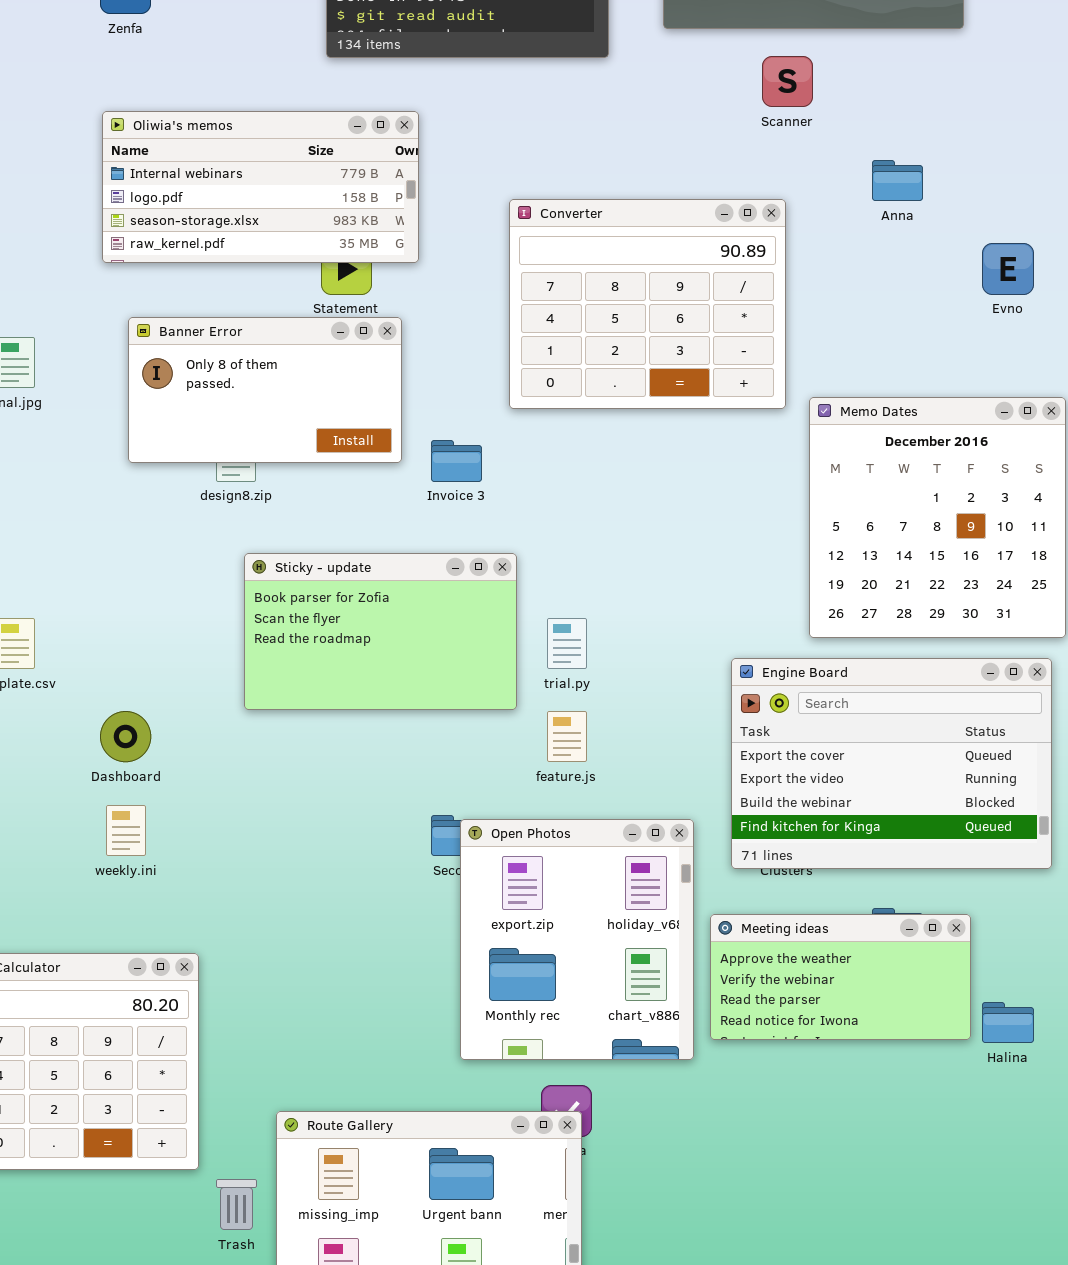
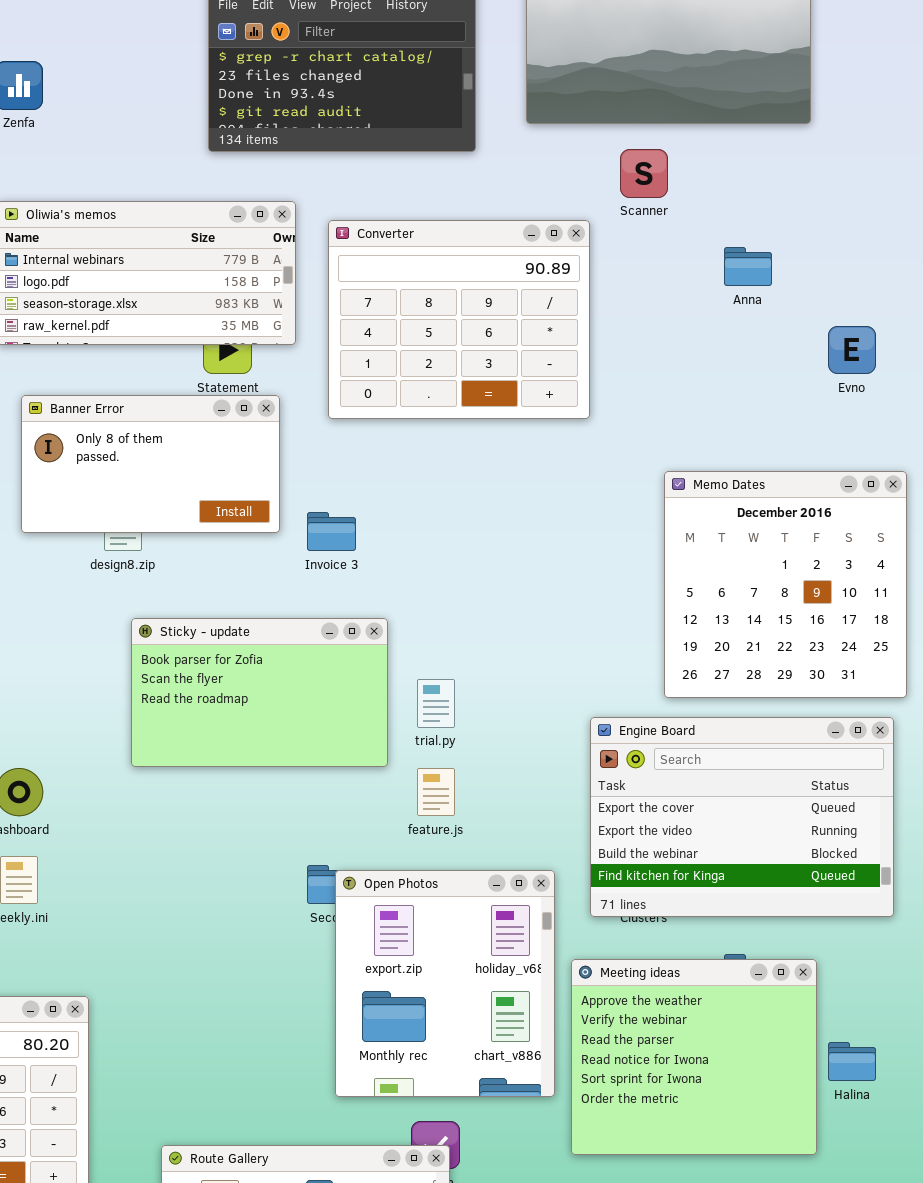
Converter: [509,199,786,409] -> [328,220,590,419], moved
Meeting ideas: [710,914,971,1040] -> [571,959,817,1155], resized

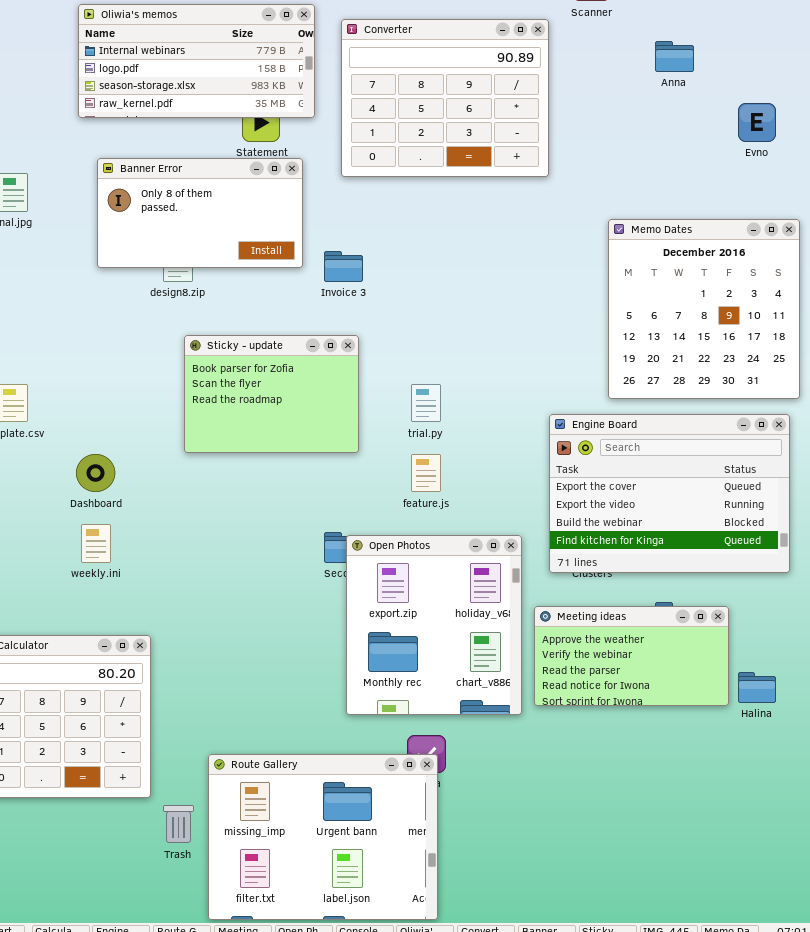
Sticky - update: [131,618,388,767] -> [184,335,359,453], resized
Meeting ideas: [571,959,817,1155] -> [534,606,729,706], resized

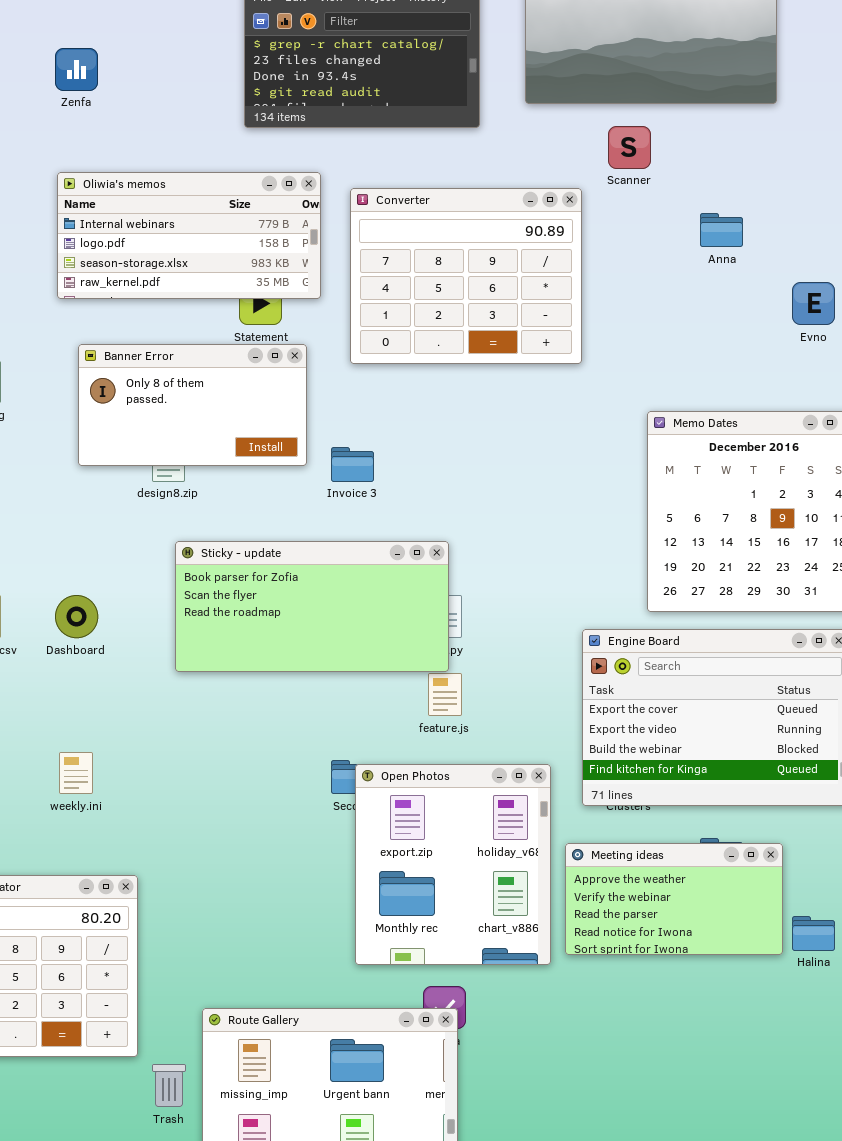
Sticky - update: [184,335,359,453] -> [175,541,449,672], resized
Dashboard: [76,454,115,492] -> [55,595,98,638], moved

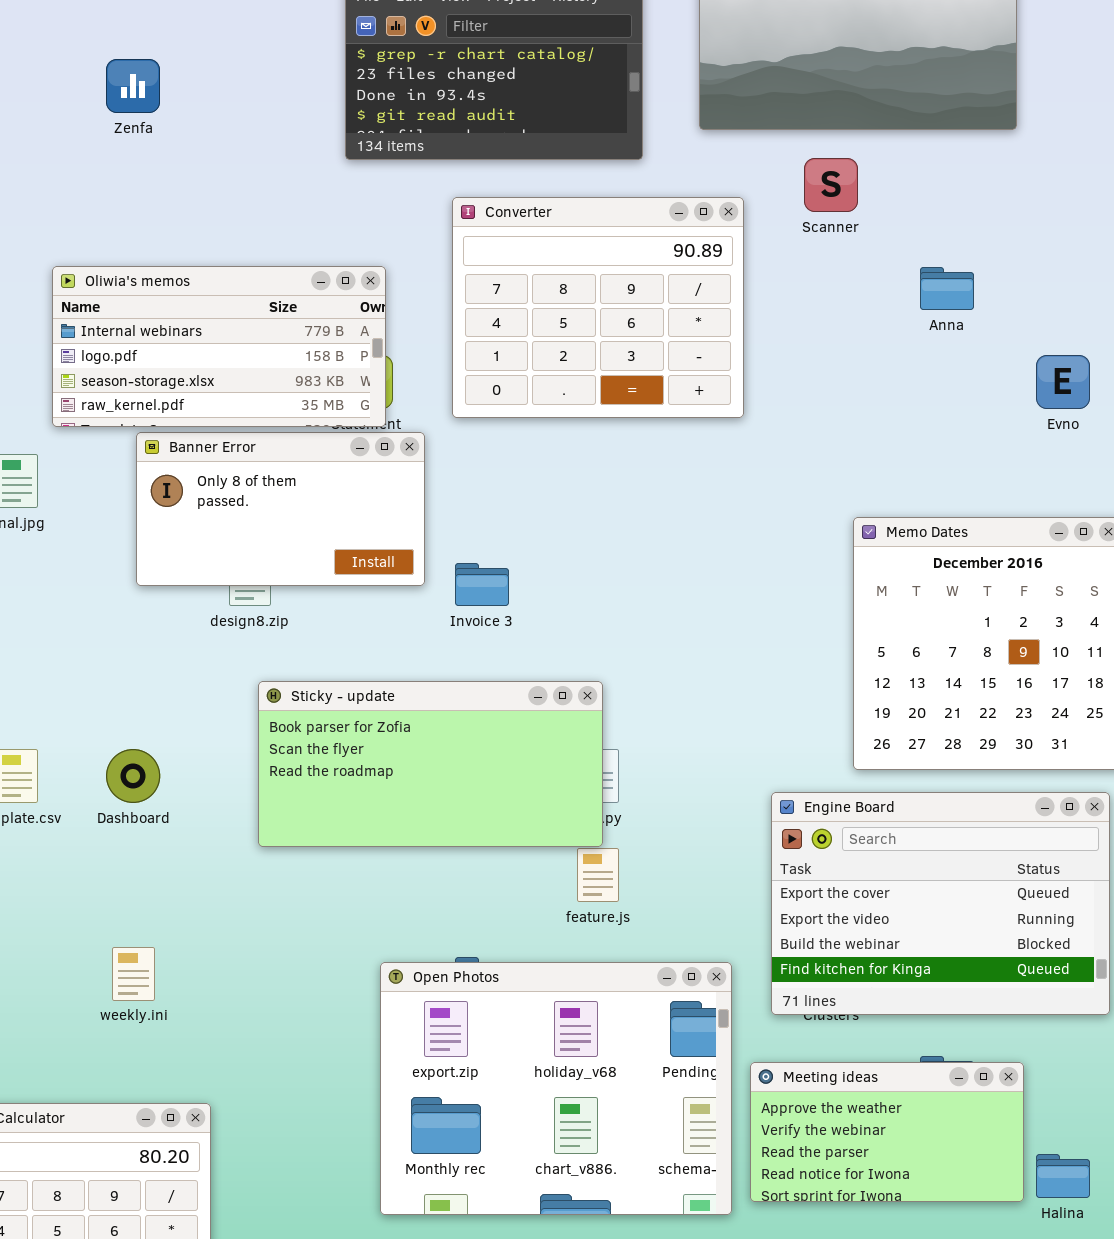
Oliwia's memos: [57,172,321,299] -> [52,266,386,427], moved
Converter: [350,188,582,364] -> [452,197,744,418], moved
Open Photos: [355,764,551,965] -> [380,962,732,1215], resized

